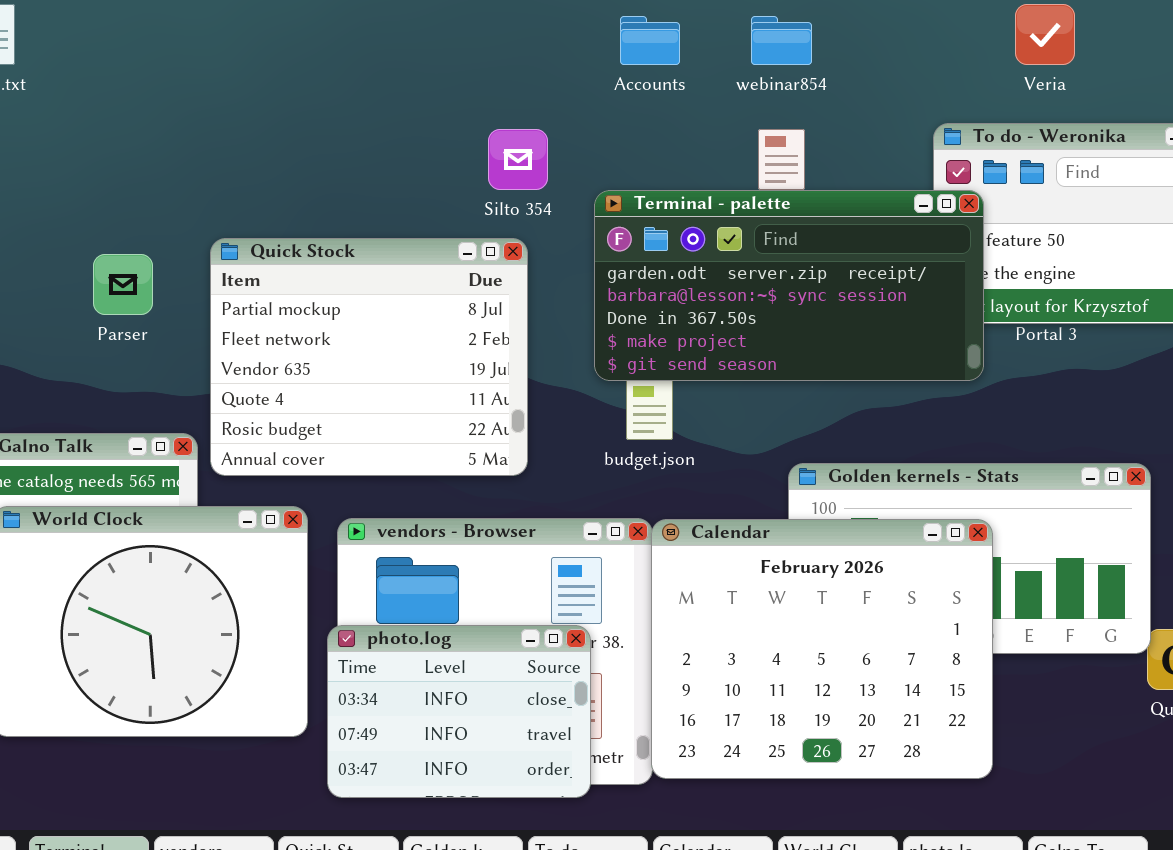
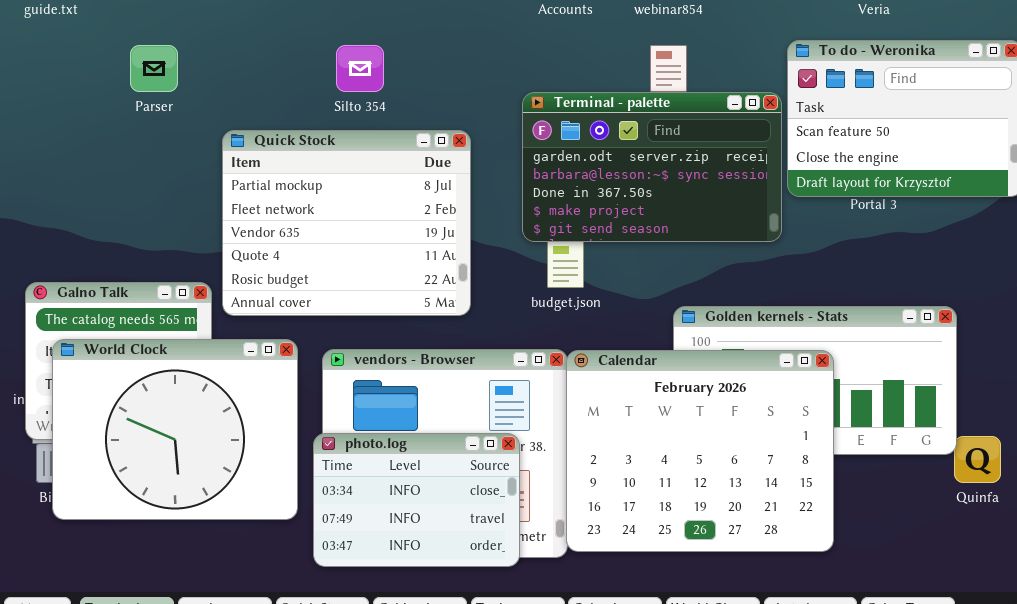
Silto 354: [488,129,548,190] -> [336,45,384,92], moved
Terminal - palette: [594,190,984,381] -> [522,92,782,242], resized
Parser: [93,254,153,315] -> [130,45,178,92], moved

